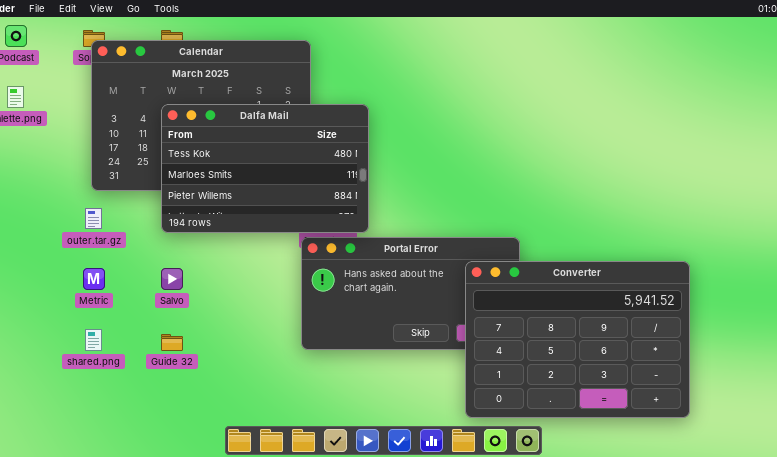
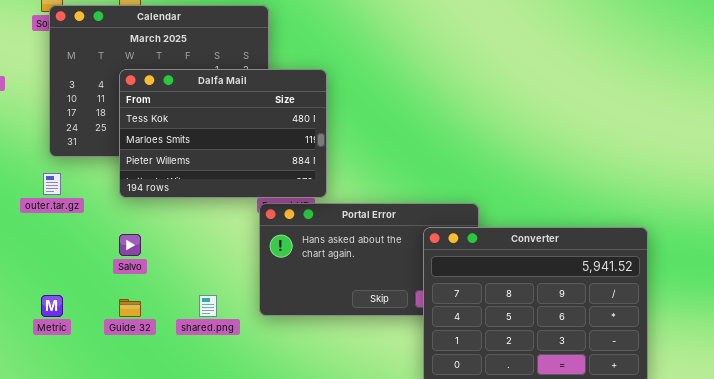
Metric: [83,268,105,290] -> [41,295,63,317], moved
shared.png: [85,329,102,351] -> [199,295,217,317], moved

